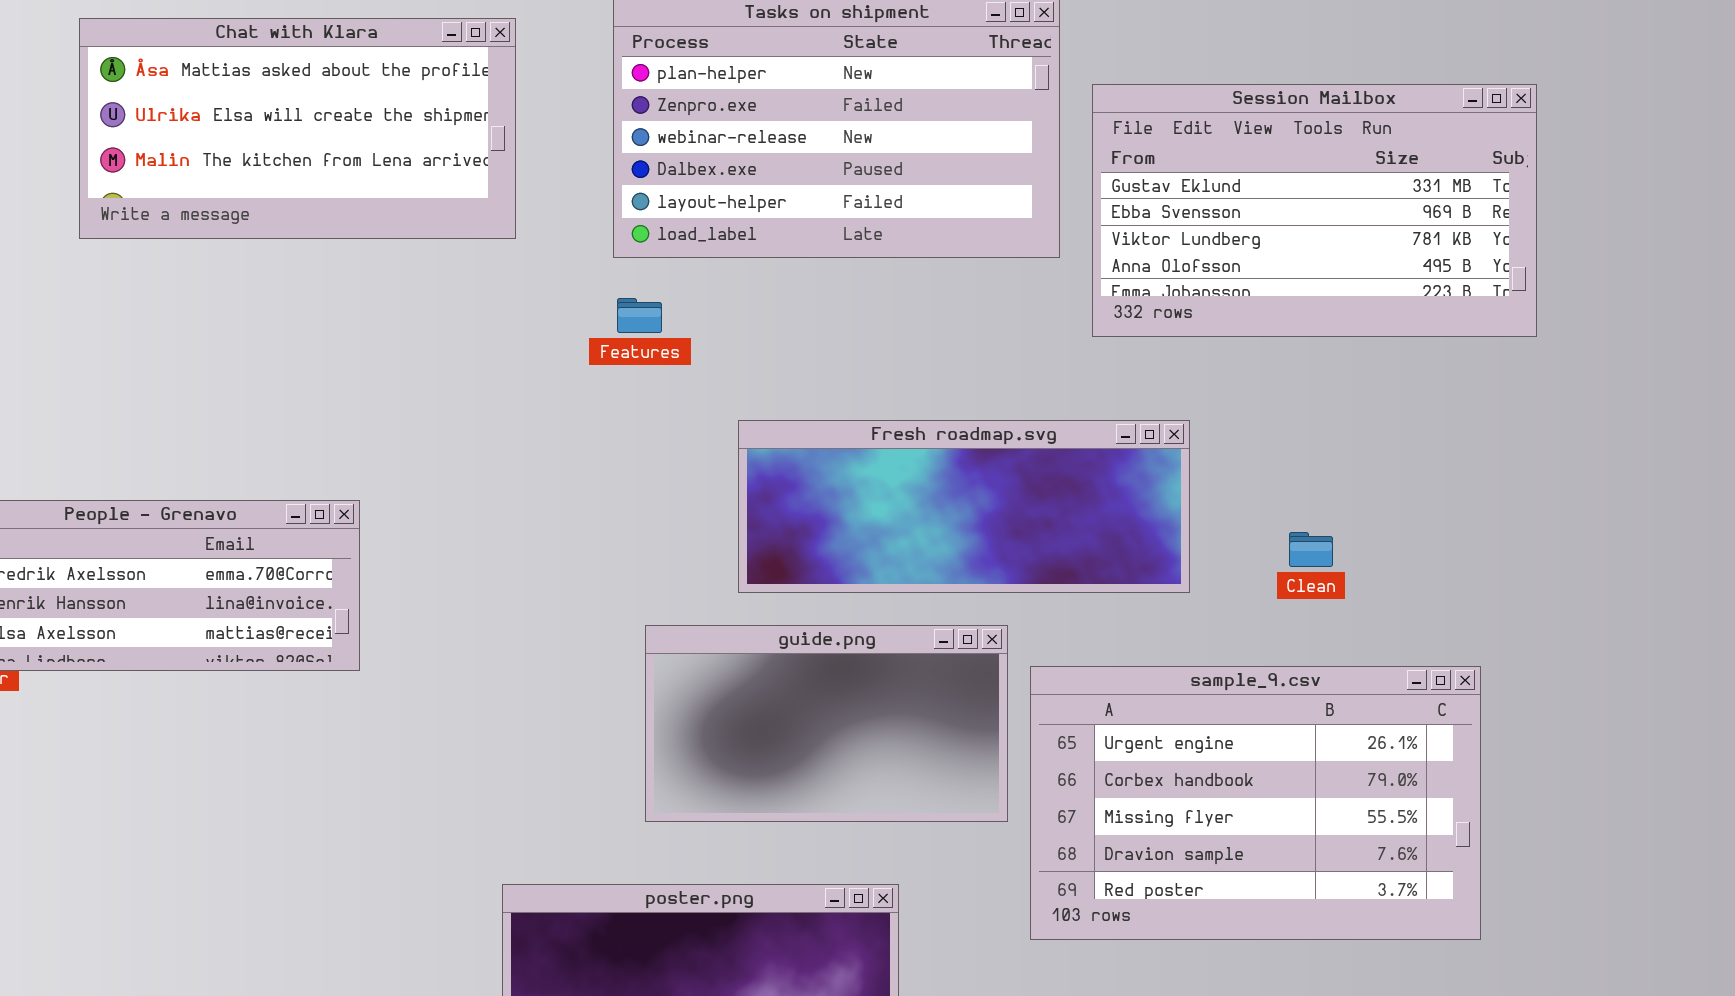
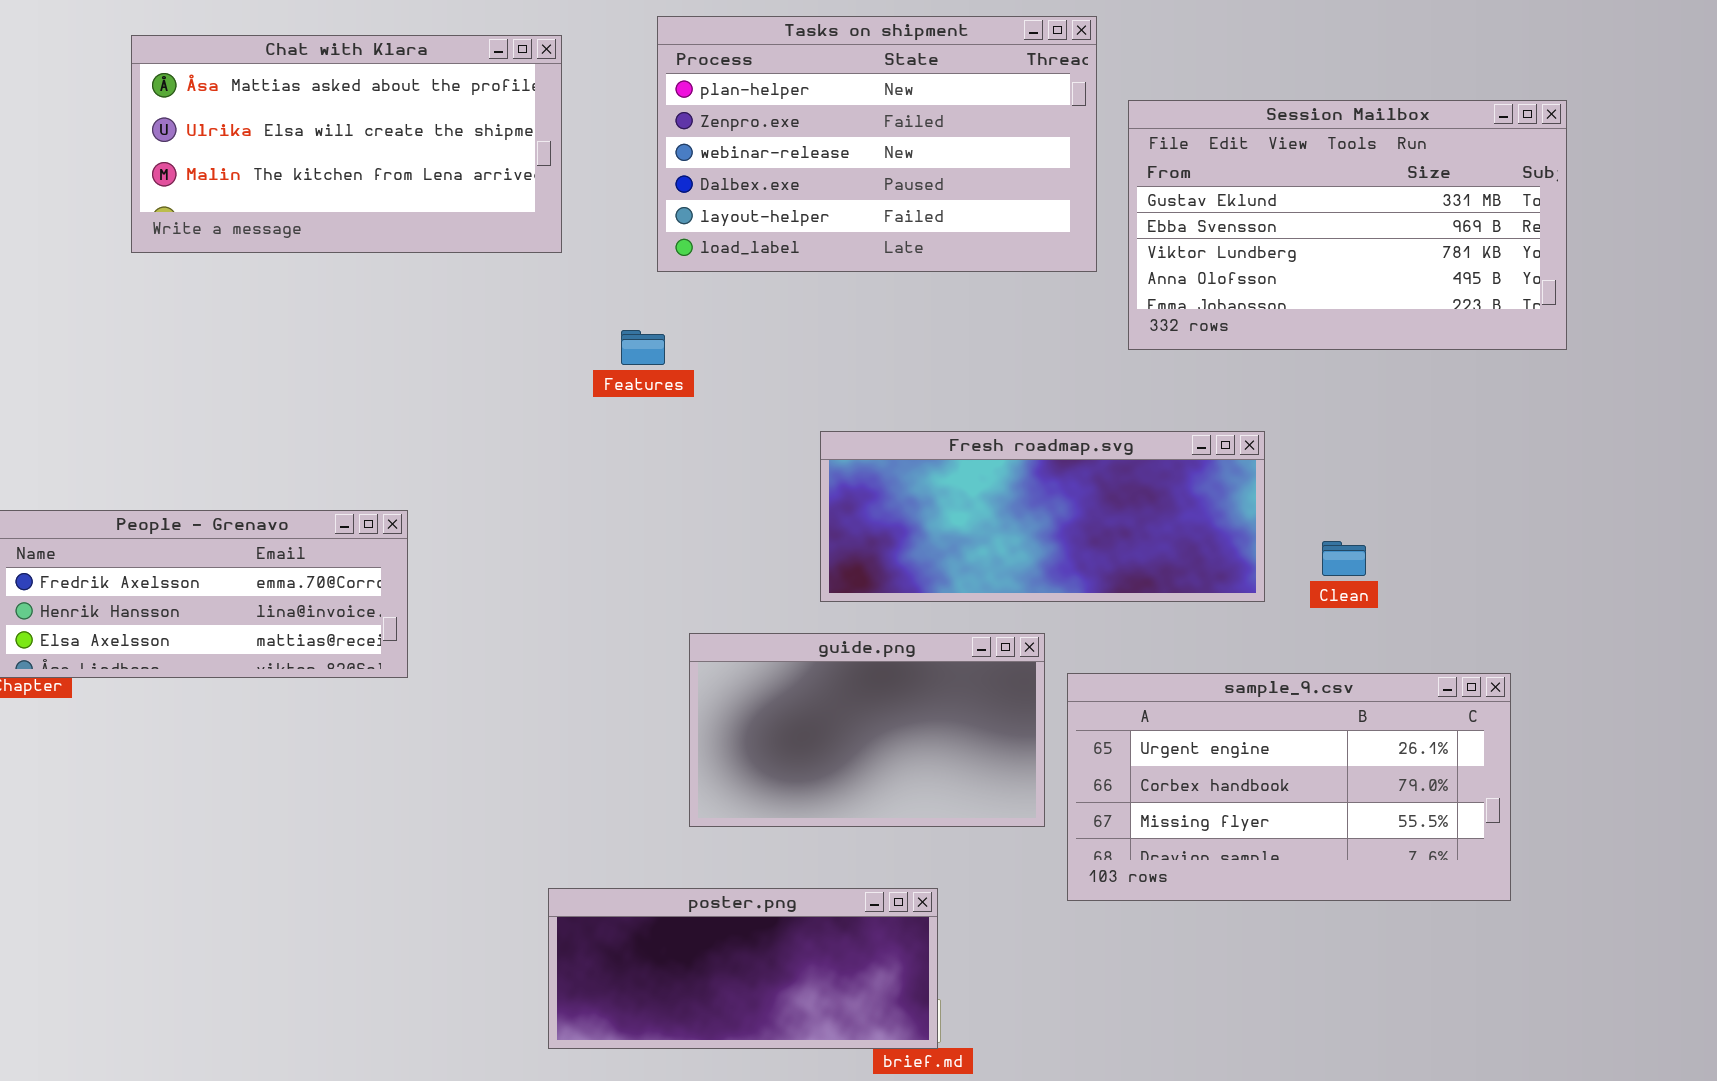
Features: [617,298,662,333] -> [621,330,665,365], moved
Fresh roadmap.svg: [738,420,1190,593] -> [820,431,1265,602], moved
sample_9.csv: [1030,666,1481,940] -> [1067,673,1511,901], resized

